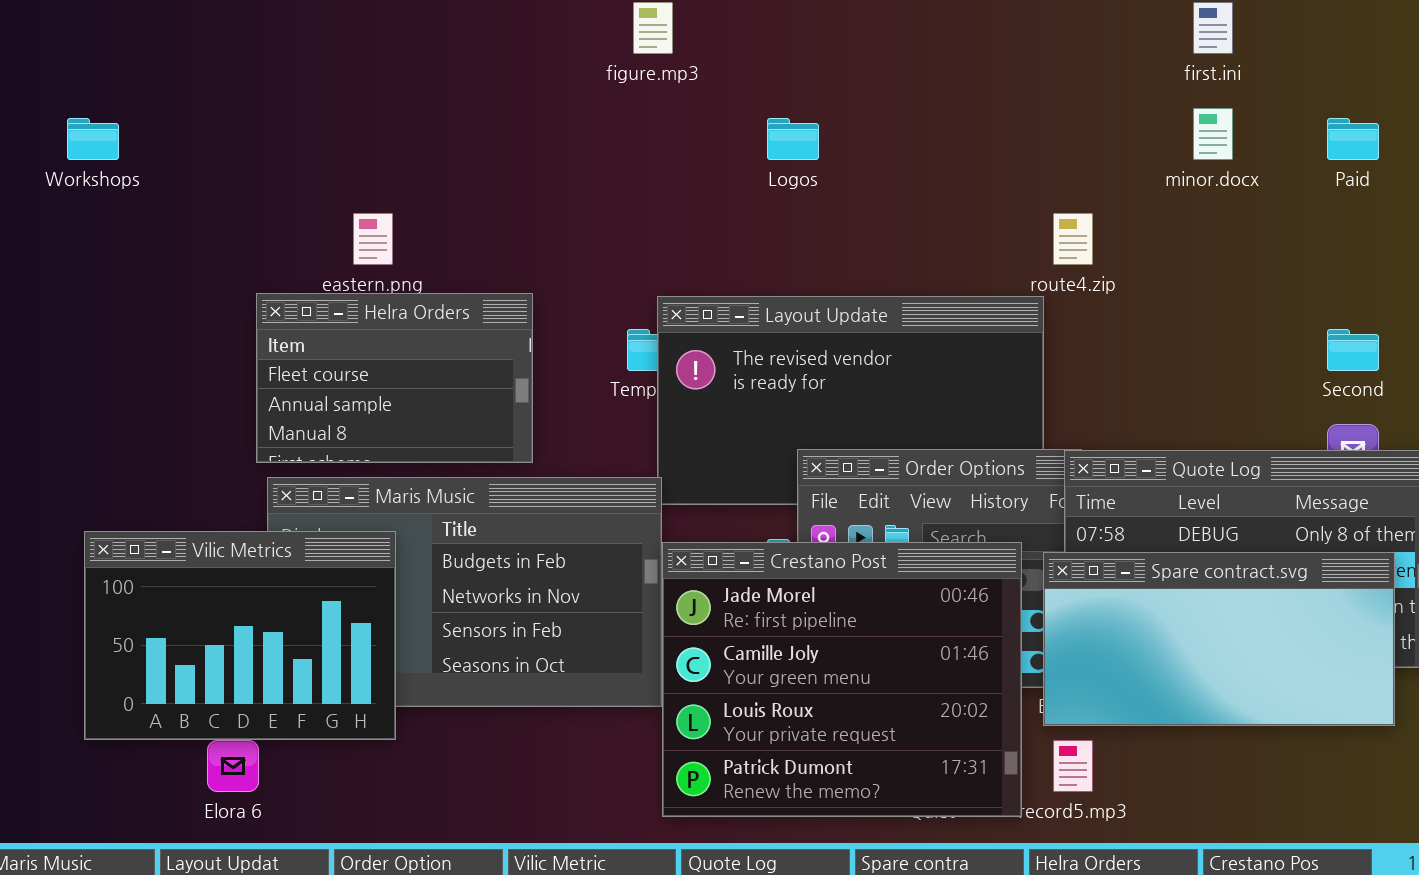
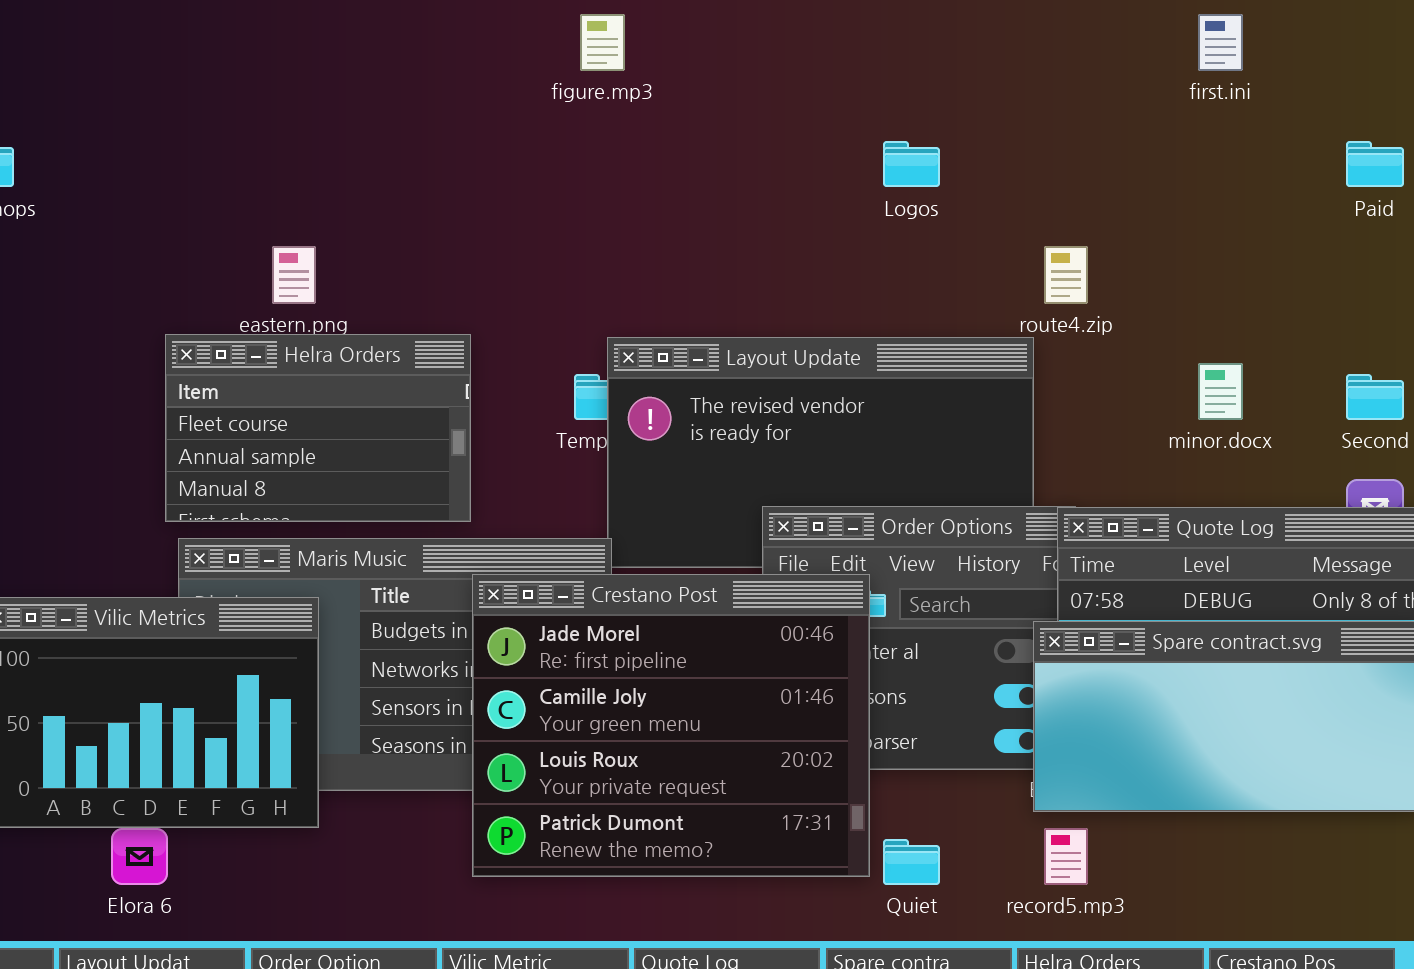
minor.docx: [1193,108,1233,160] -> [1198,363,1243,420], moved
Logos: [767,118,819,160] -> [883,141,940,187], moved
Crestano Post: [662,542,1022,817] -> [472,574,870,877], moved

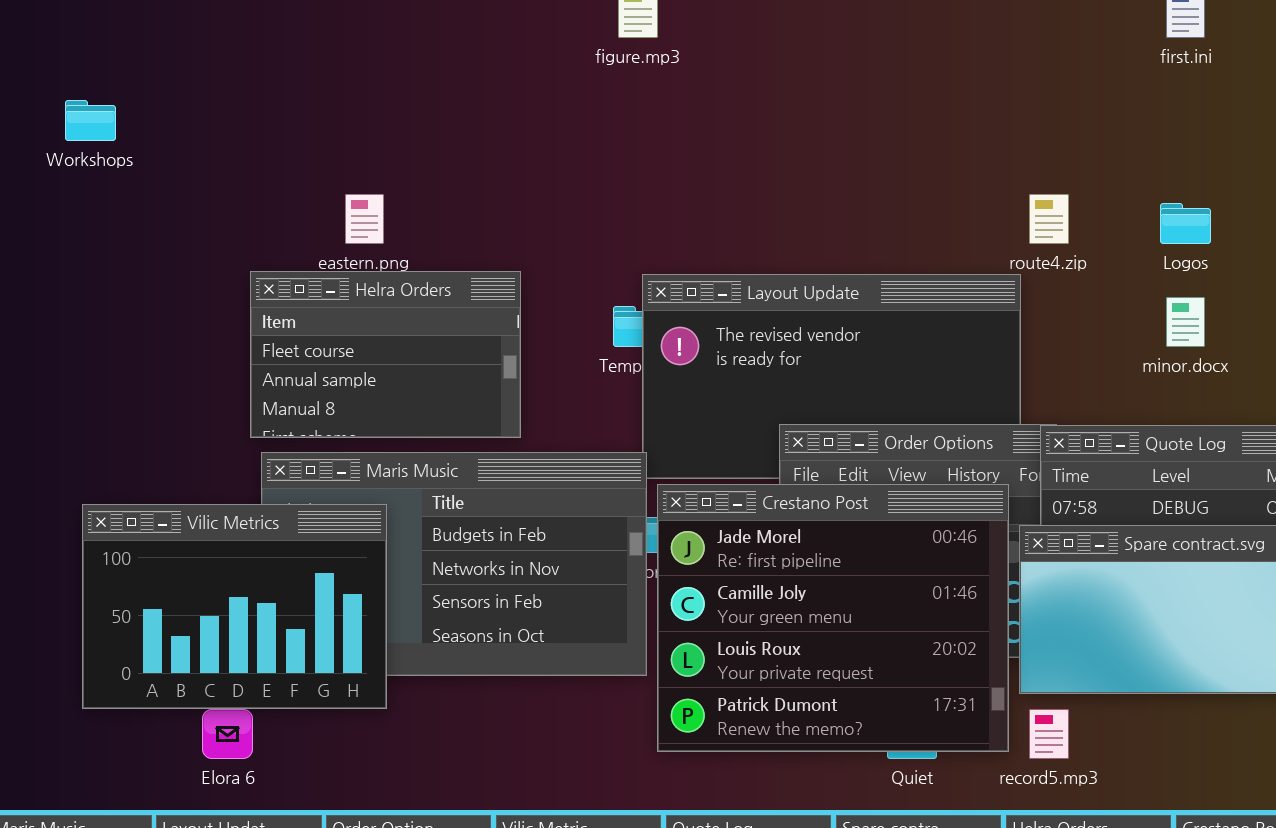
Logos: [883,141,940,187] -> [1160,203,1211,244], moved
Crestano Post: [472,574,870,877] -> [657,484,1009,752], moved

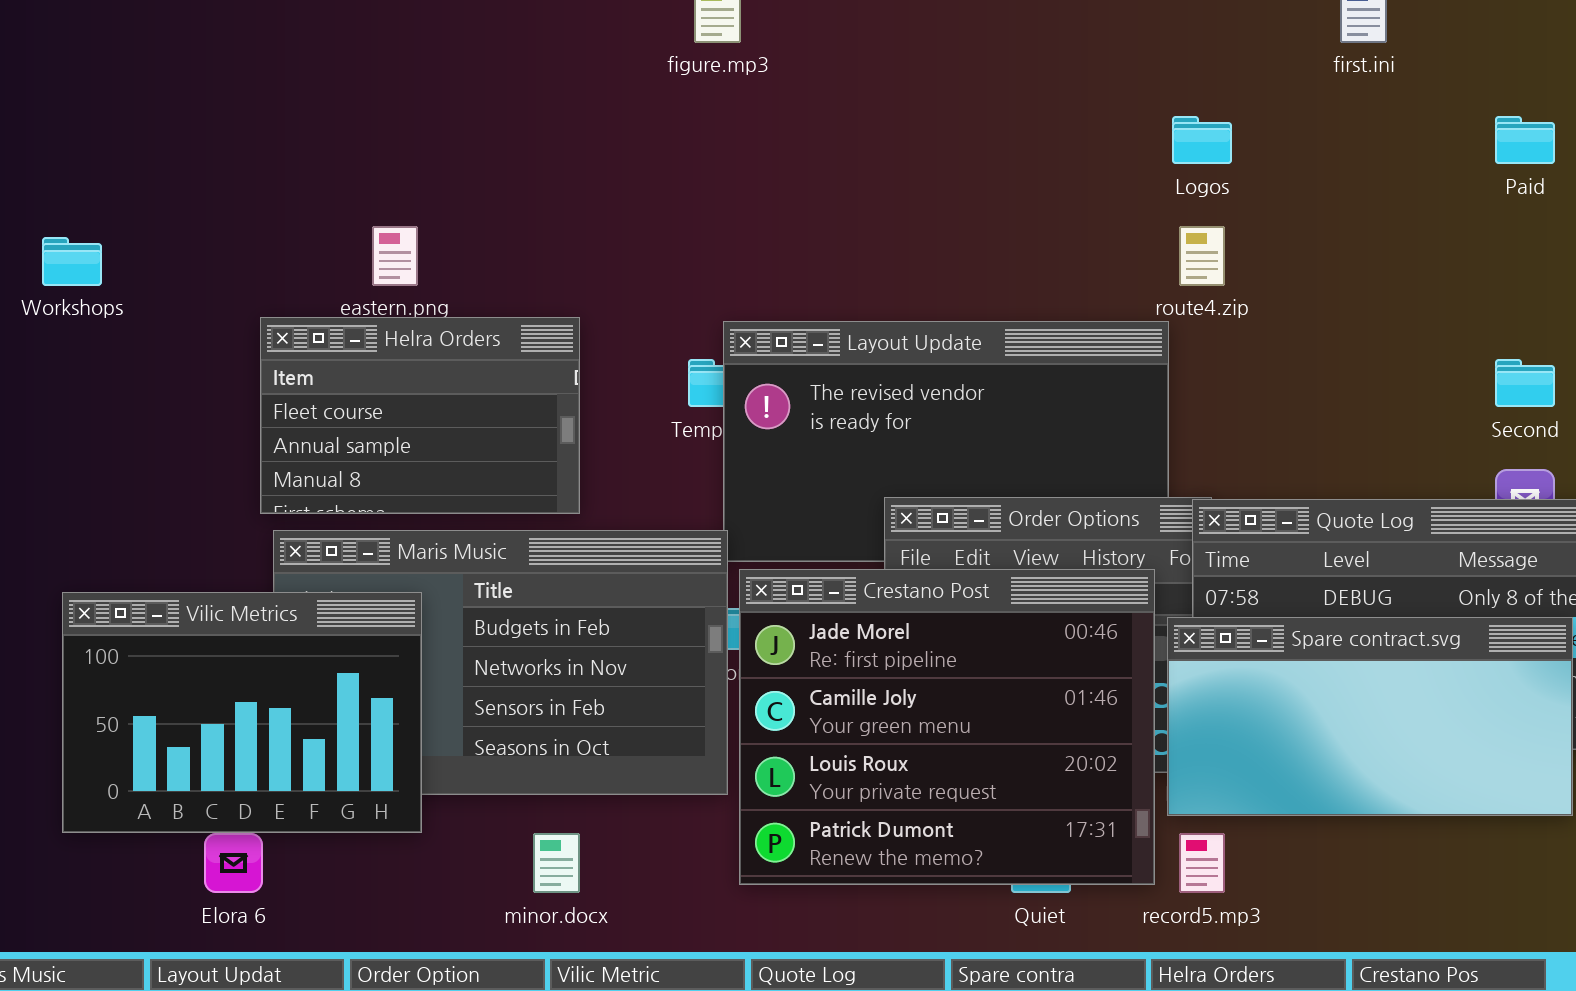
Workshops: [65,100,116,141] -> [42,237,102,286], moved
Logos: [1160,203,1211,244] -> [1172,116,1232,164], moved
minor.docx: [1166,297,1205,347] -> [533,833,580,893], moved

